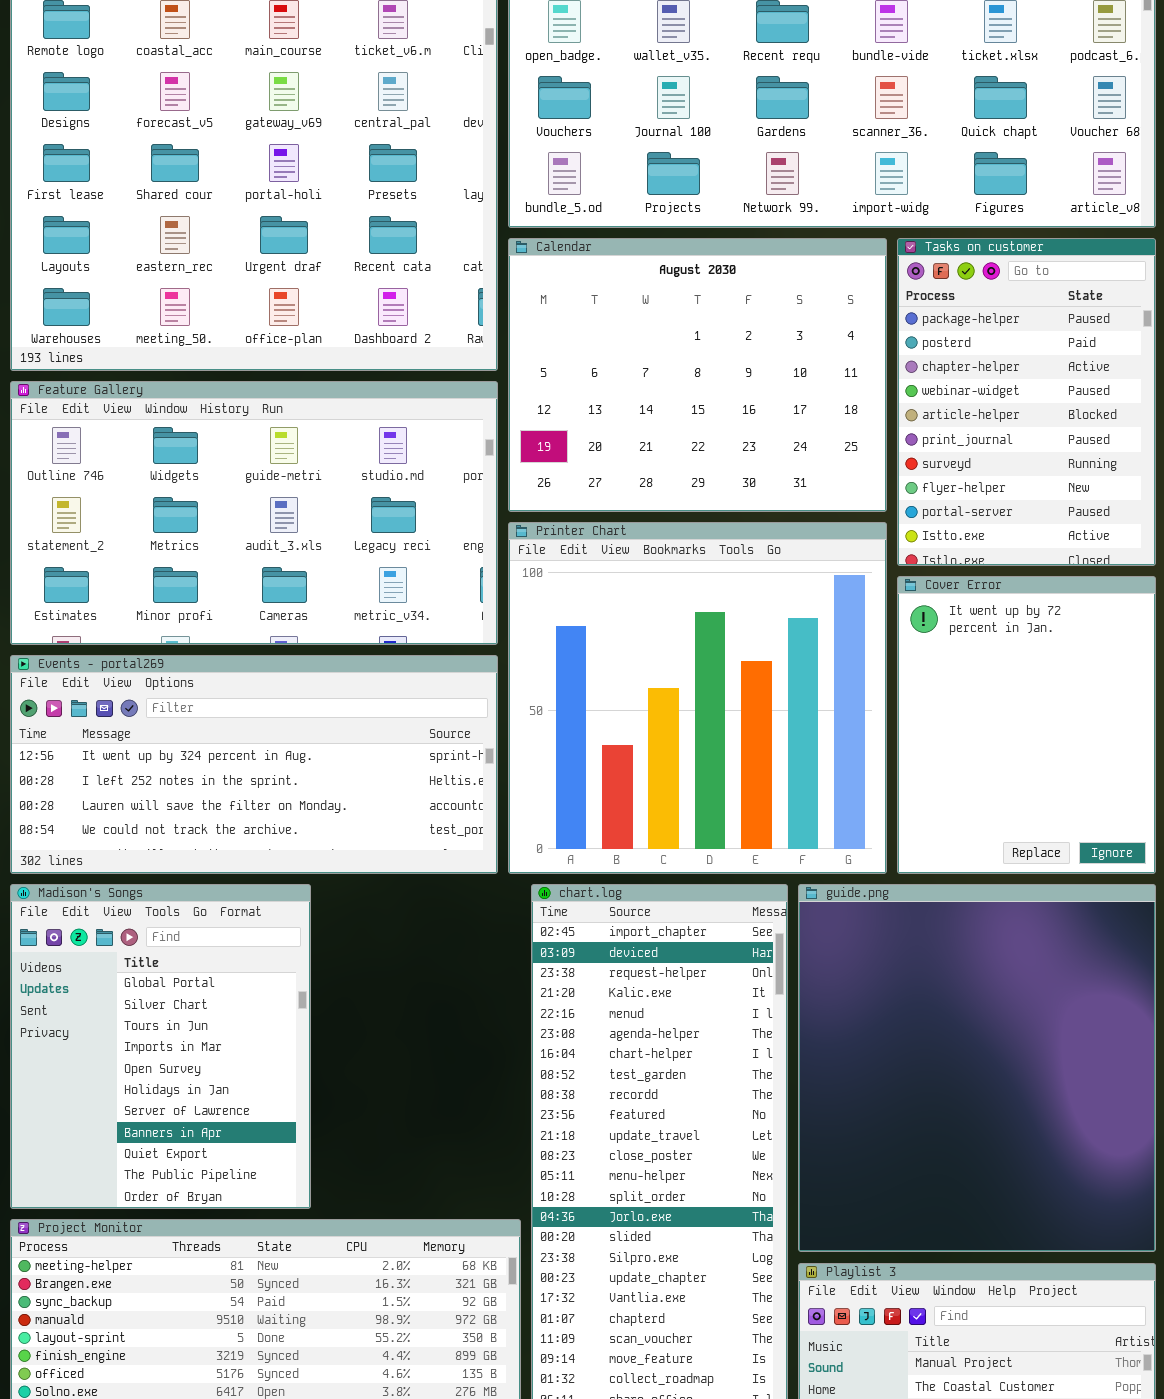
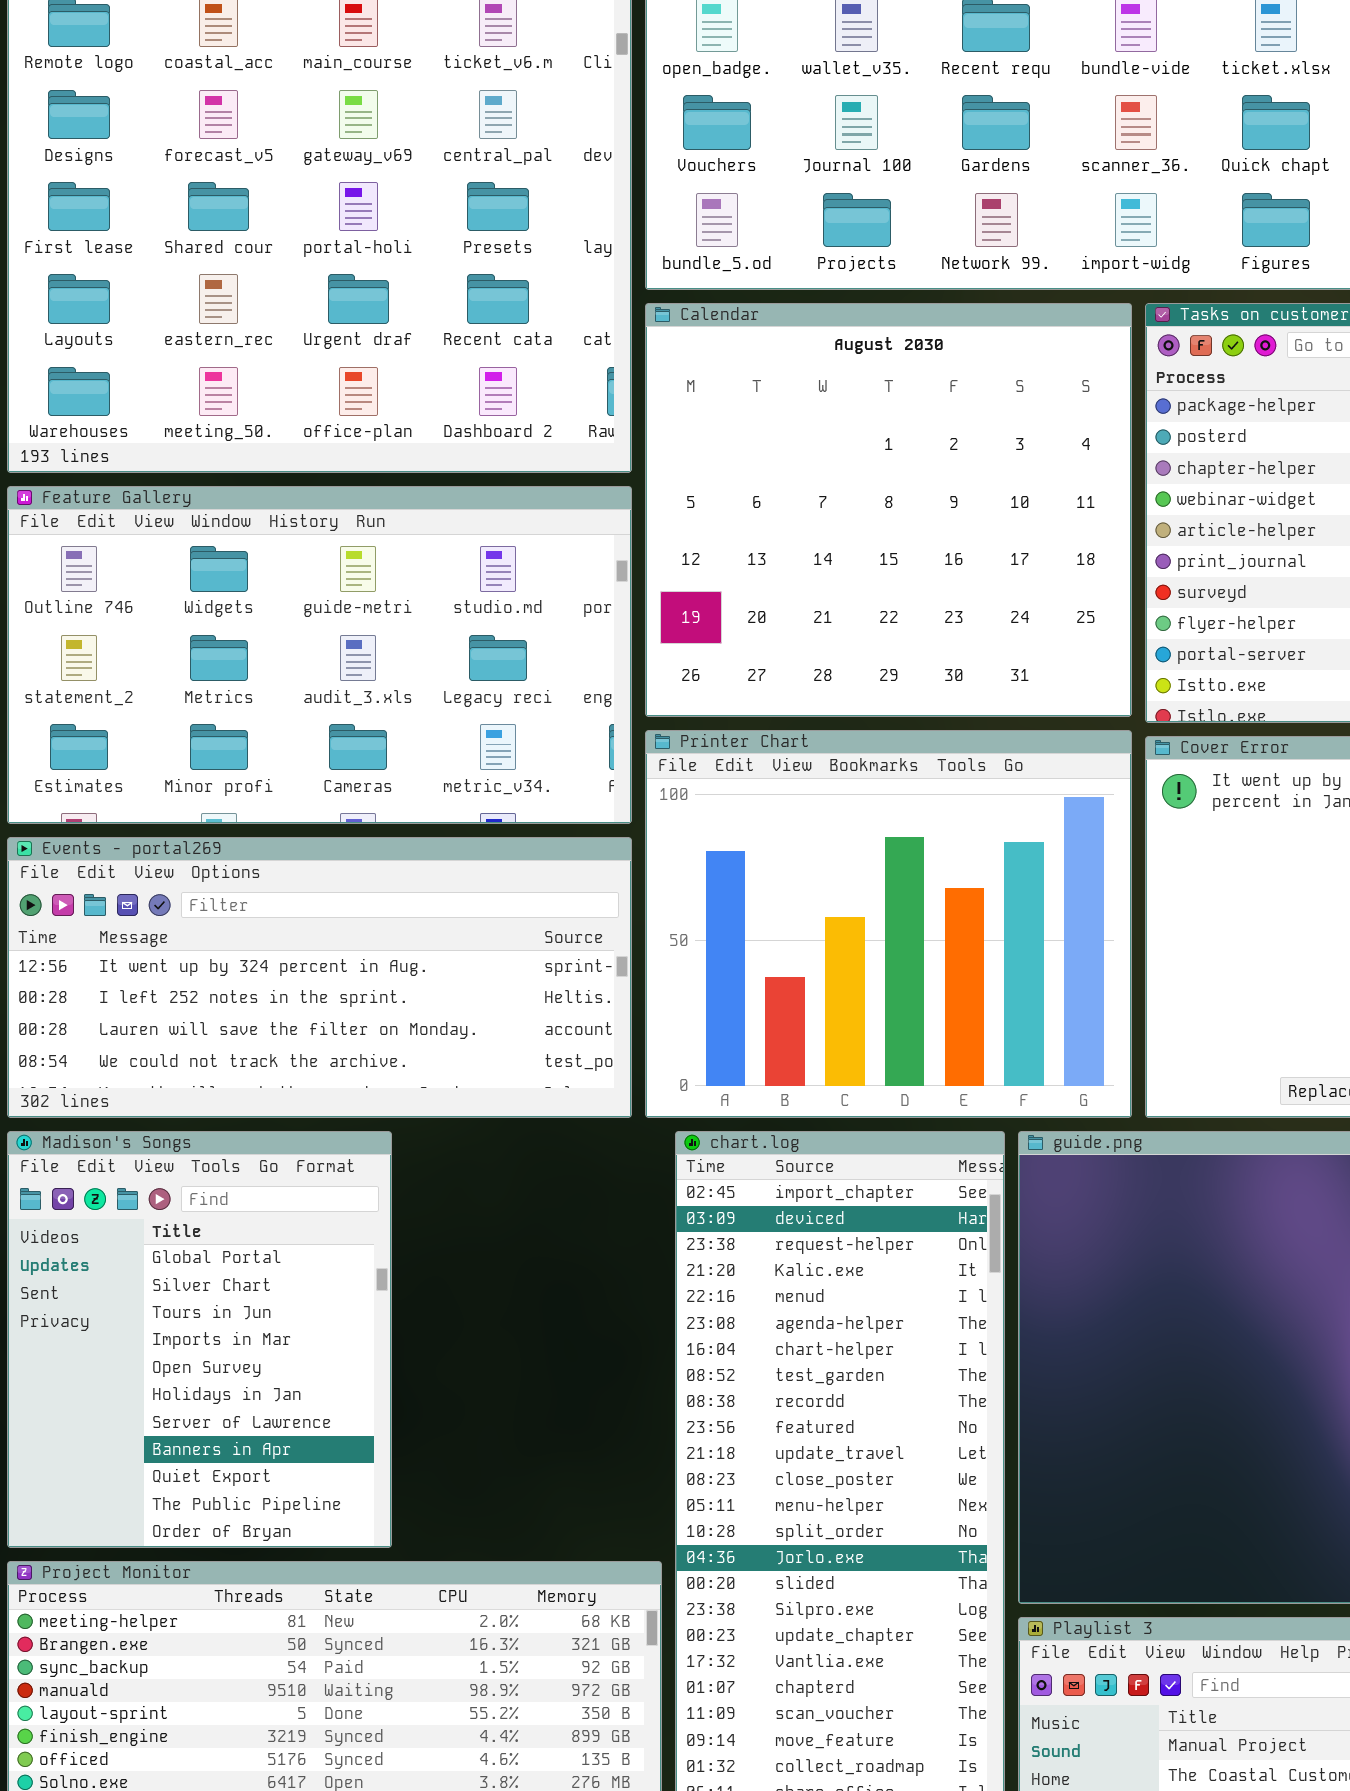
Calendar: [508,238,887,512] -> [645,303,1132,717], resized
Printer Chart: [508,522,887,874] -> [645,730,1132,1118], resized

